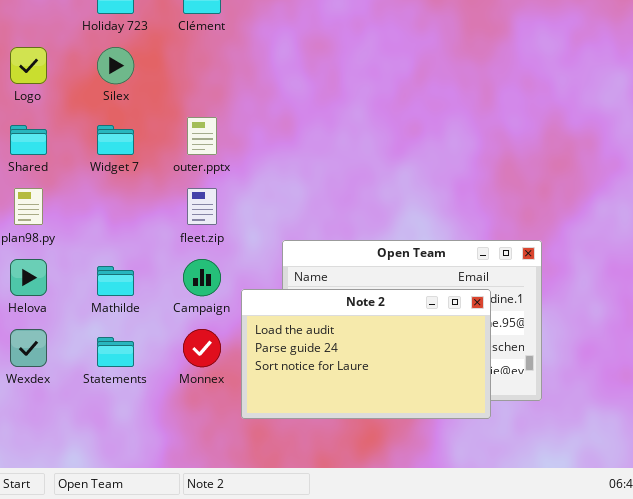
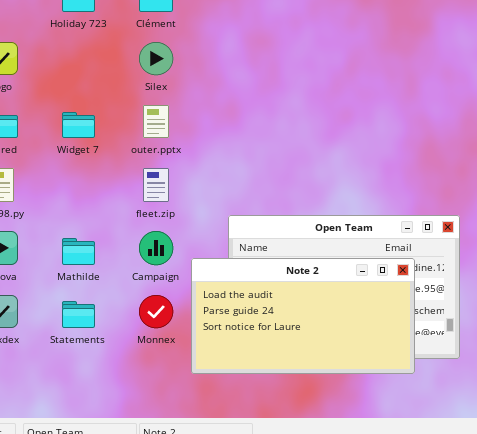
Silex: [97,47,134,84] -> [139,42,173,75], moved

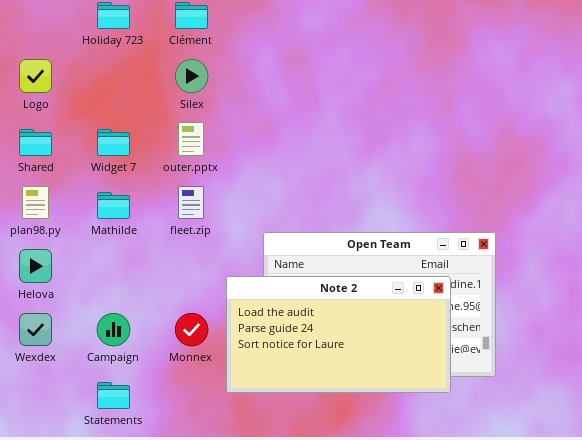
Campaign: [139,231,173,265] -> [97,313,130,346], moved
Mathilde: [62,238,95,265] -> [97,192,130,219], moved
Statements: [62,301,95,328] -> [97,382,130,409], moved

